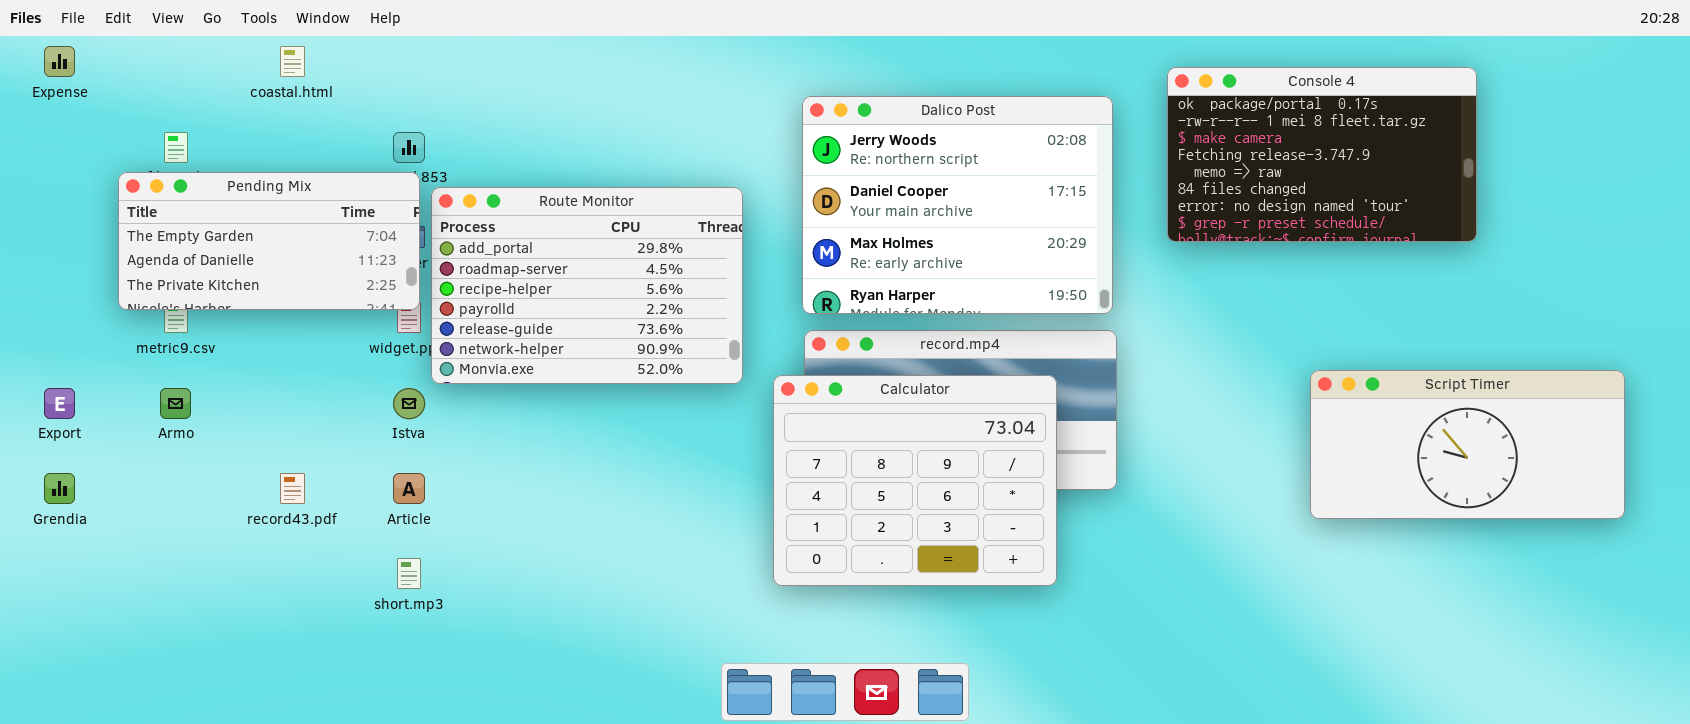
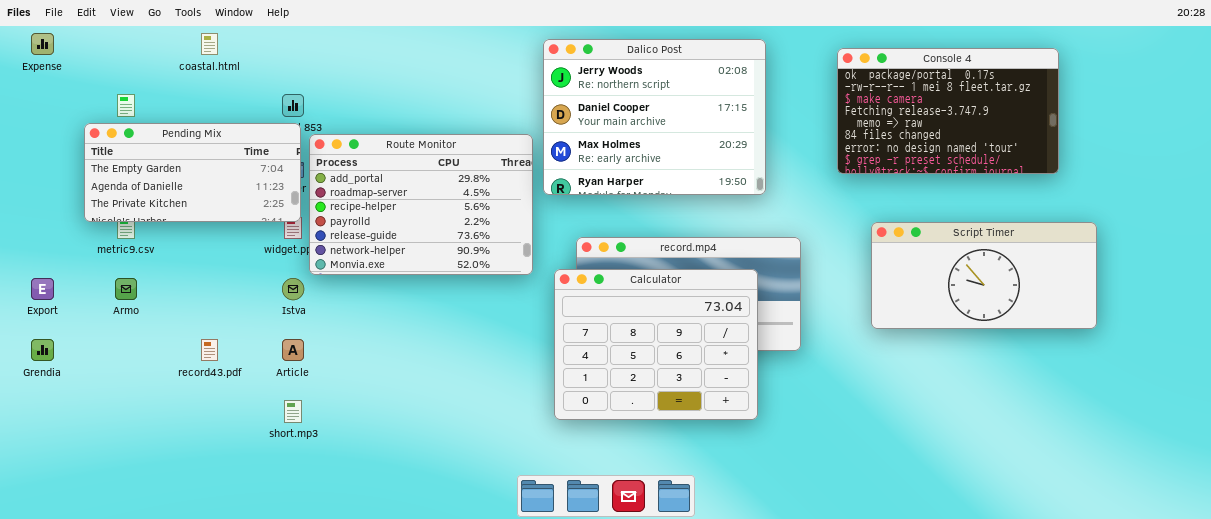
Dalico Post: [802,96,1113,314] -> [543,39,766,195], moved
Script Timer: [1310,370,1625,519] -> [871,222,1097,329], moved

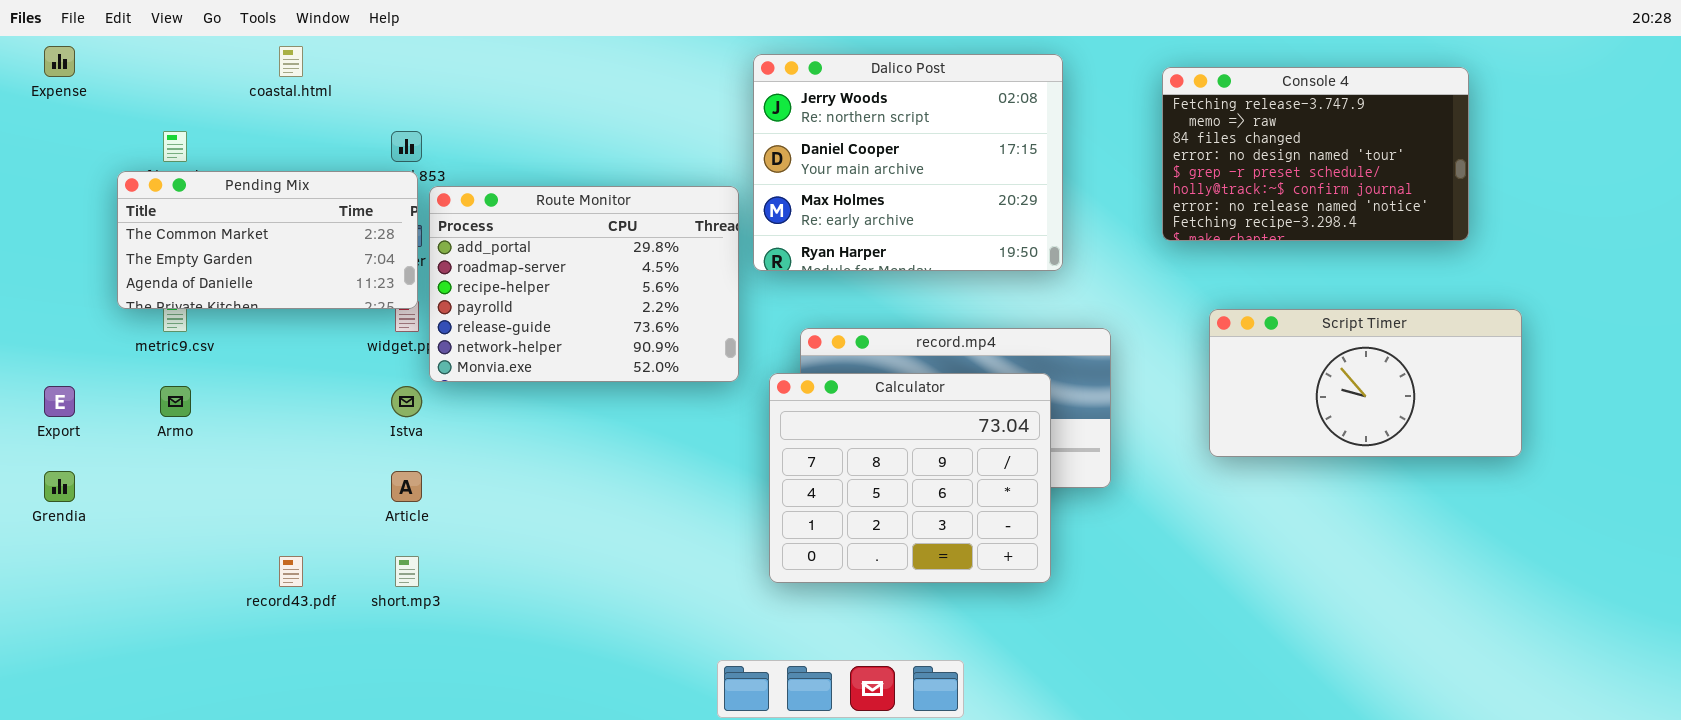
Console 4: [837,48,1059,174] -> [1162,67,1469,241], scrolled down 3 rows
Pending Mix: [84,123,301,222] -> [117,171,418,309], scrolled up 1 row
record43.pdf: [201,339,218,361] -> [279,556,303,587], moved

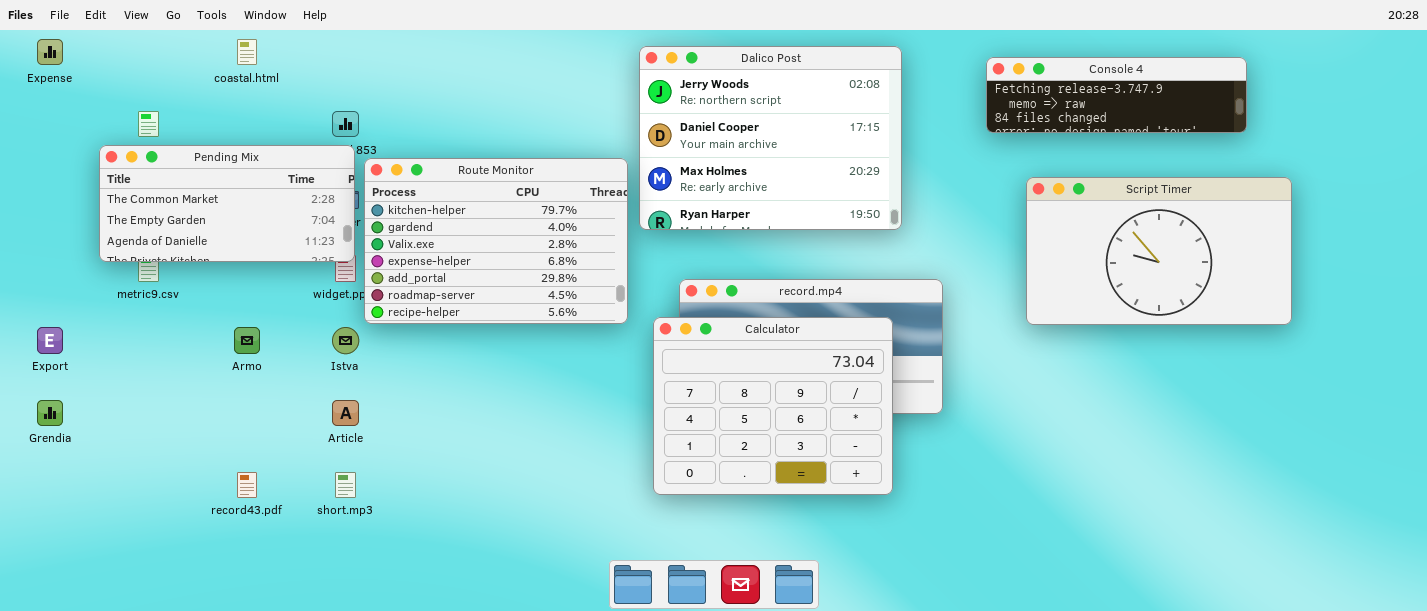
Console 4: [1162,67,1469,241] -> [986,57,1247,133], resized
Route Monitor: [429,186,739,382] -> [364,158,628,324], scrolled up 4 rows
Script Timer: [1209,309,1522,457] -> [1026,177,1292,325], moved, resized
Armo: [160,386,191,417] -> [234,327,260,354], moved

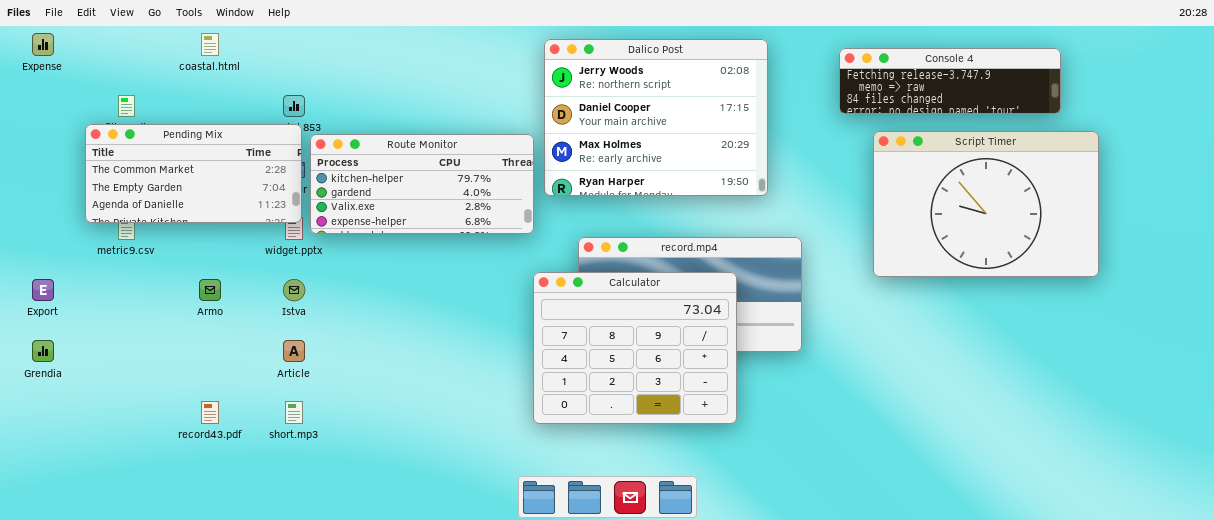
Route Monitor: [364,158,628,324] -> [310,134,534,234], resized
Script Timer: [1026,177,1292,325] -> [873,131,1099,277], resized
Calculator: [653,317,893,495] -> [533,272,737,424], moved

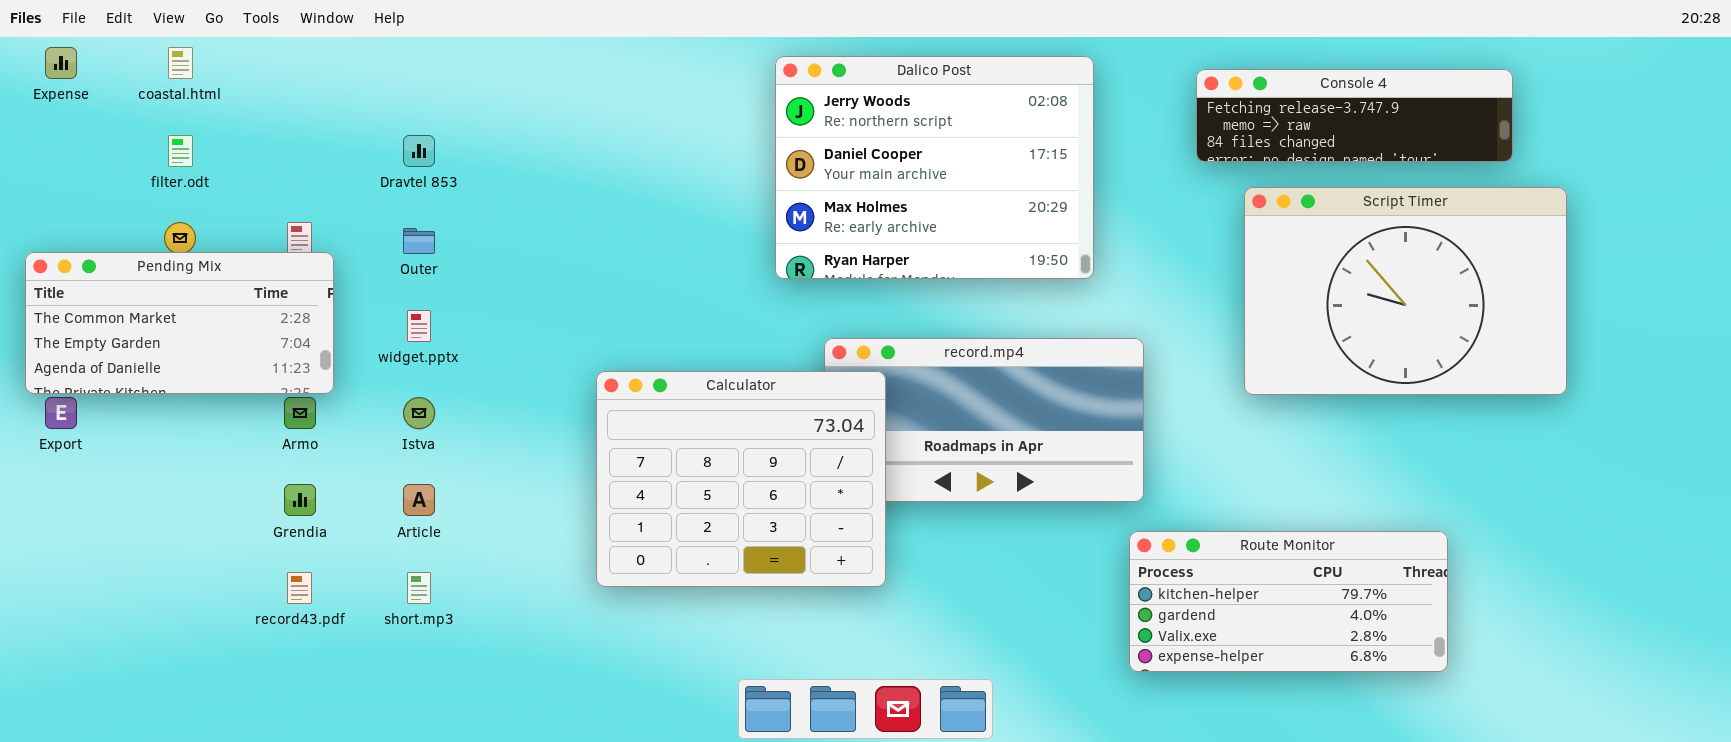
coastal.html: [201,33,219,56] -> [168,47,193,79], moved
Pending Mix: [85,124,302,223] -> [25,252,334,394], moved
Route Monitor: [310,134,534,234] -> [1129,531,1448,672], moved
Calculator: [533,272,737,424] -> [596,371,886,587], moved
Grendia: [32,340,54,362] -> [284,484,316,516], moved

